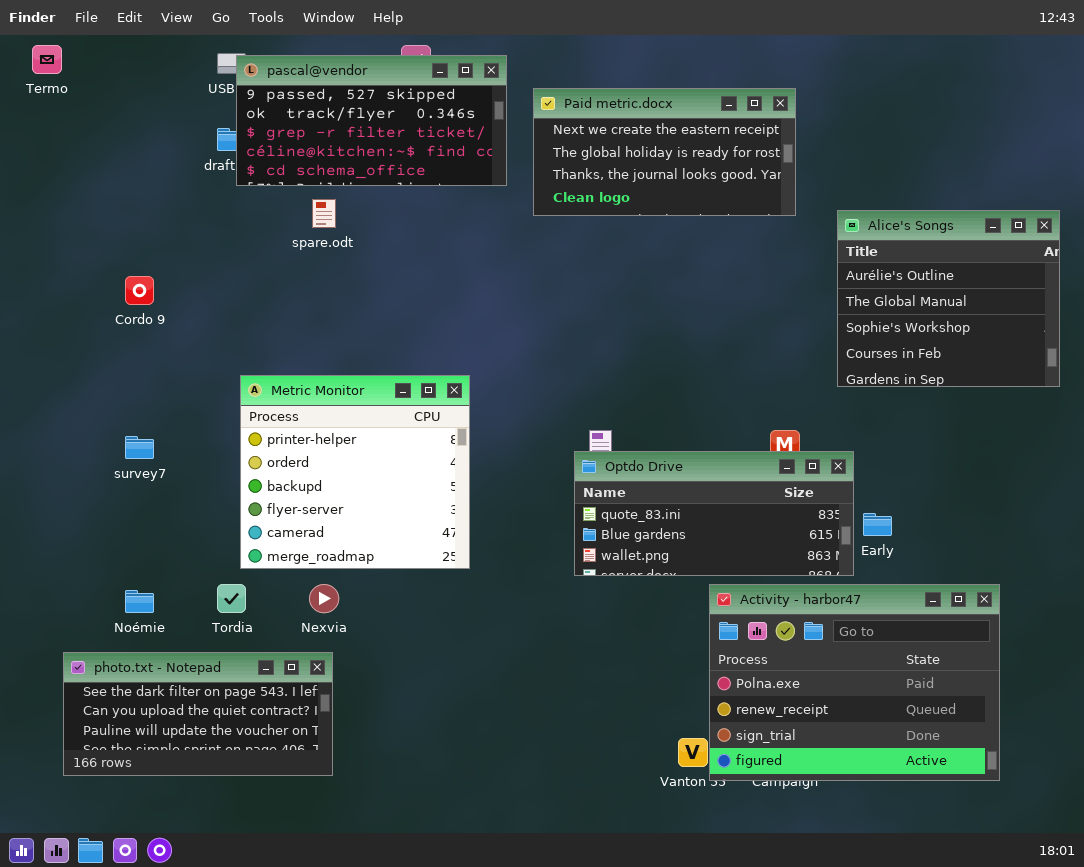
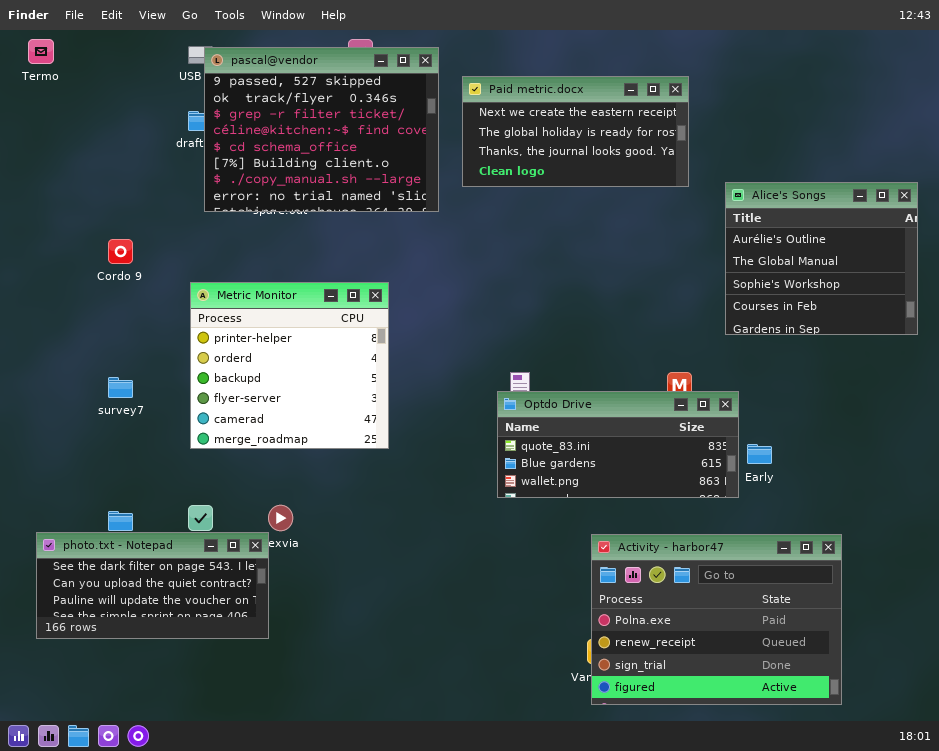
pascal@vendor: [236,55,507,186] -> [204,47,439,212], resized
Metric Monitor: [240,375,470,569] -> [190,282,389,449], moved
Activity - harbor47: [709,584,1000,781] -> [591,534,842,705], moved
photo.txt - Notepad: [63,652,333,776] -> [36,532,269,639], moved

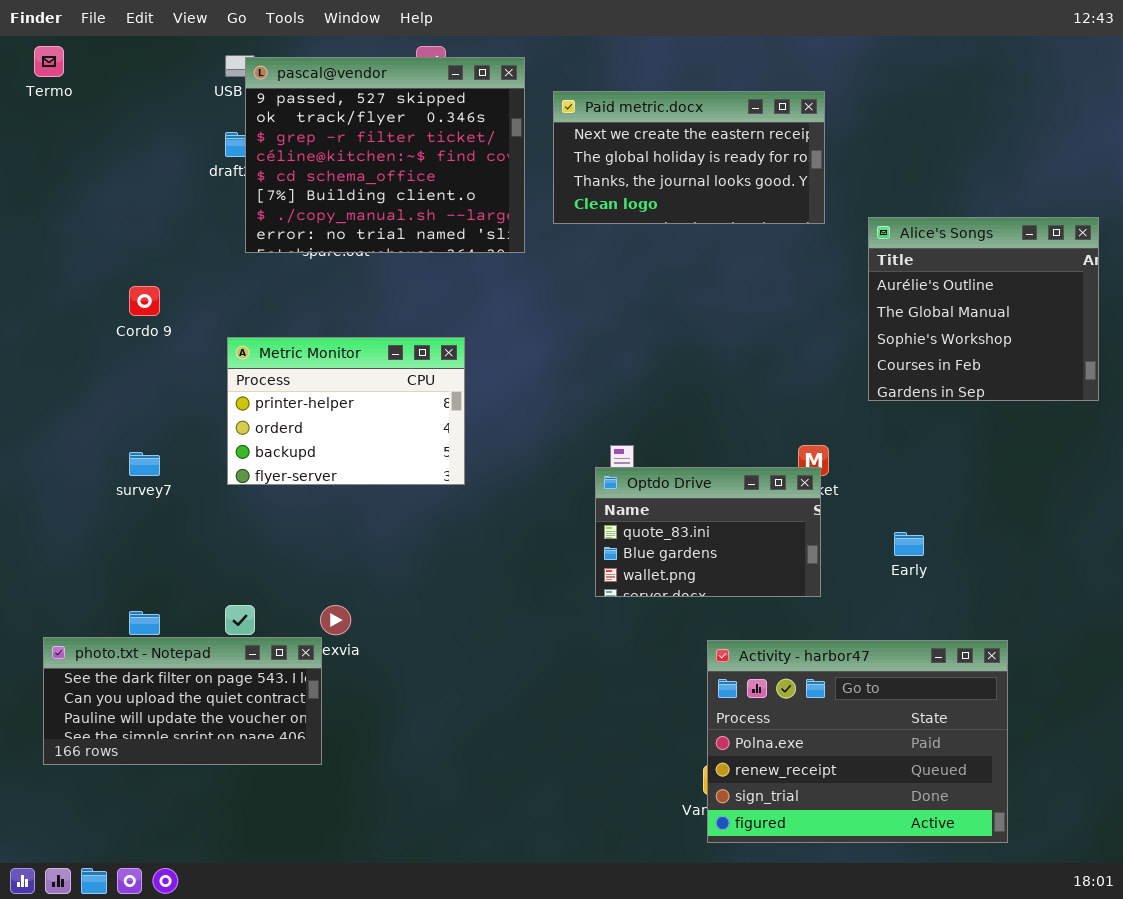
Metric Monitor: [190,282,389,449] -> [227,337,465,485], resized
Optdo Drive: [497,391,739,498] -> [595,467,821,597], resized

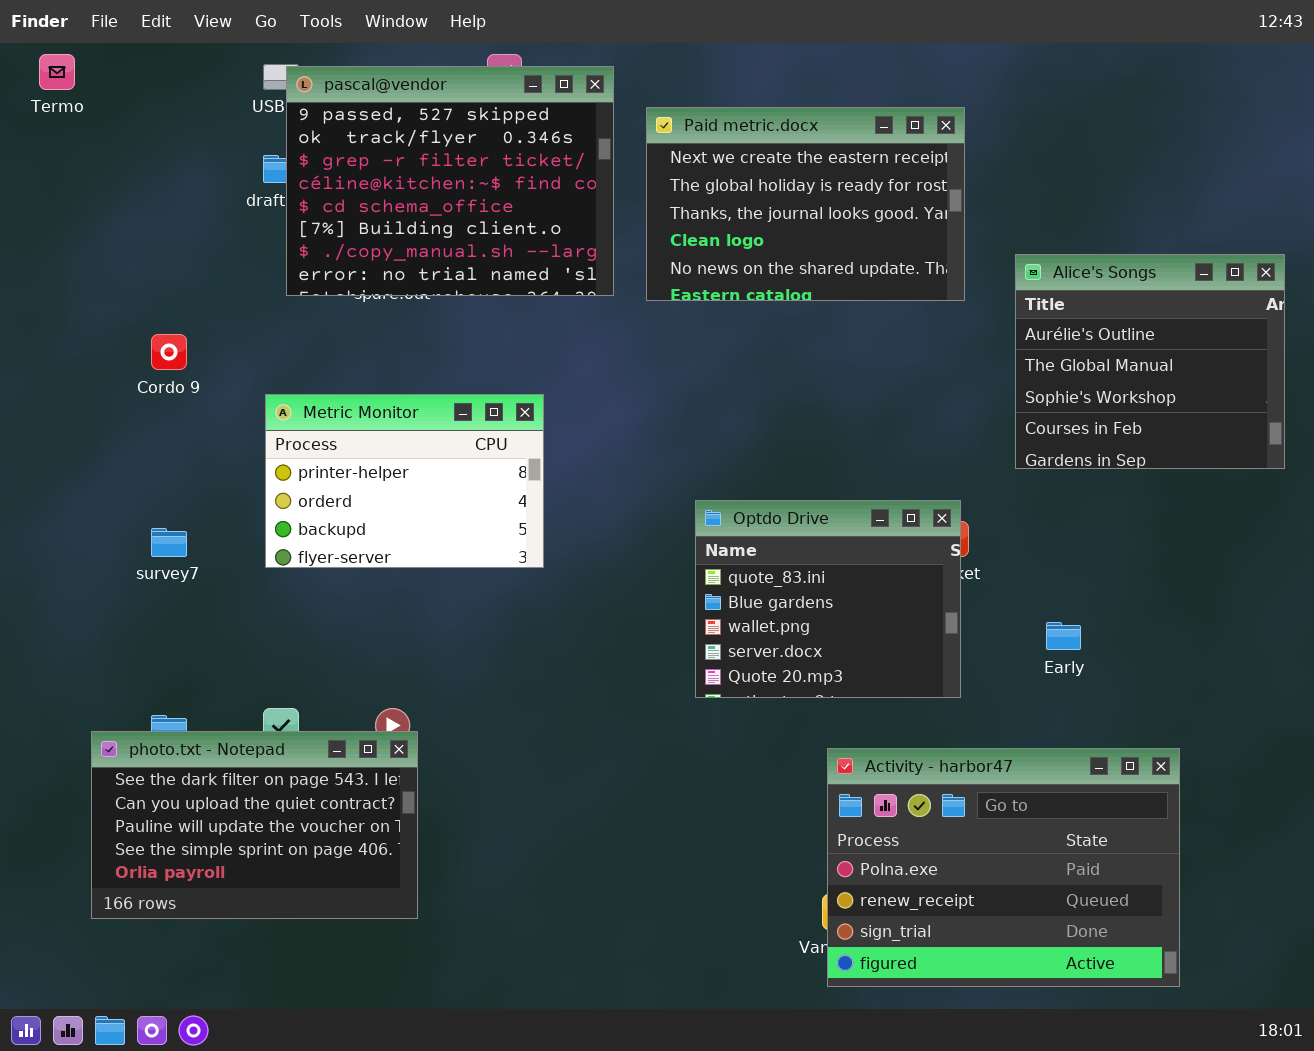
Paid metric.docx: [553,91,825,224] -> [646,107,965,301], resized
Optdo Drive: [595,467,821,597] -> [695,500,961,698], resized
photo.txt - Notepad: [43,637,322,765] -> [91,731,418,919], moved, resized

